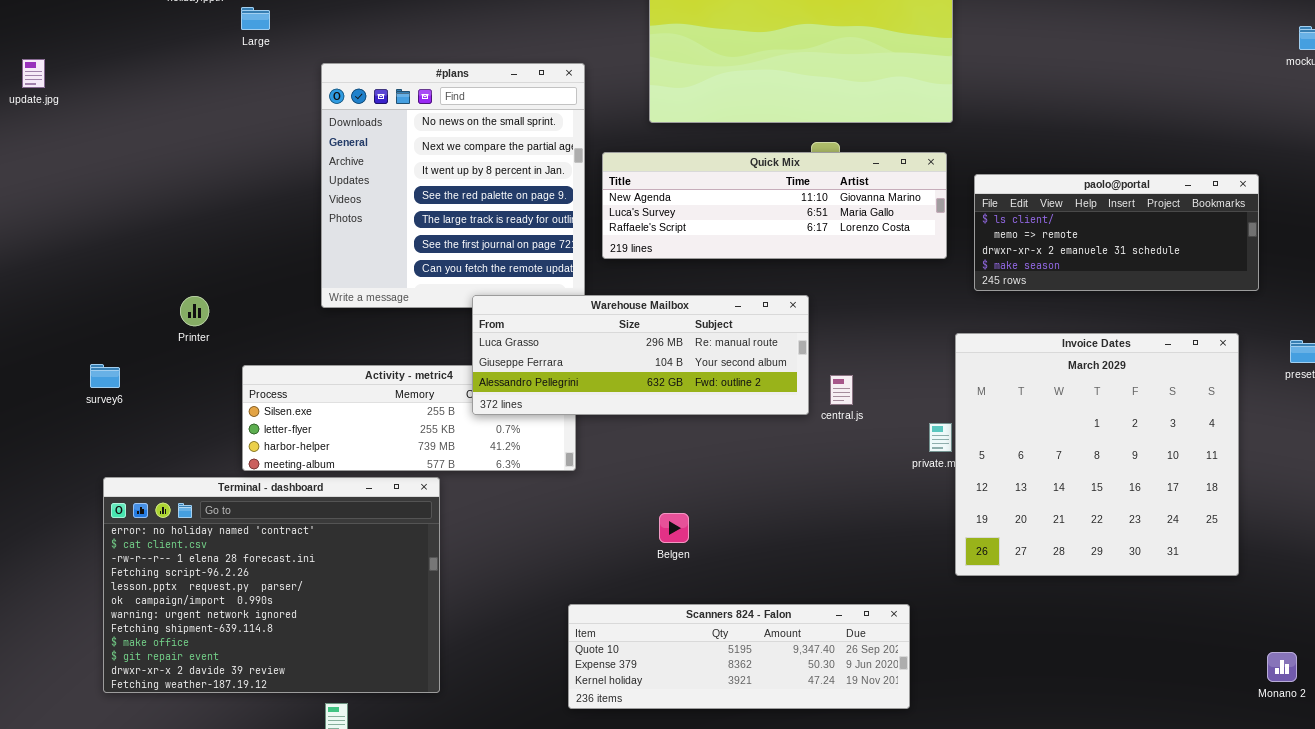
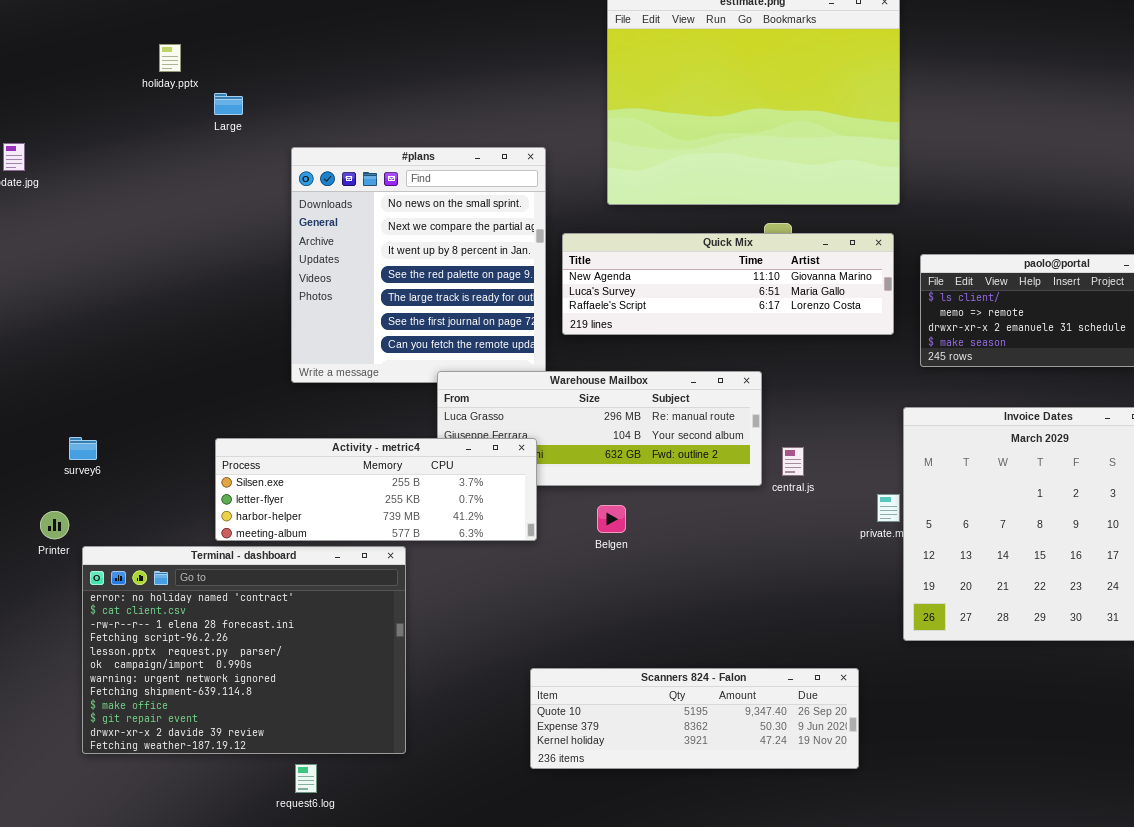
Printer: [180,296,209,326] -> [40,511,69,539], moved
Activity - metric4: [242,365,576,471] -> [215,438,537,541], raised
Belgen: [659,513,689,543] -> [597,505,626,533], moved

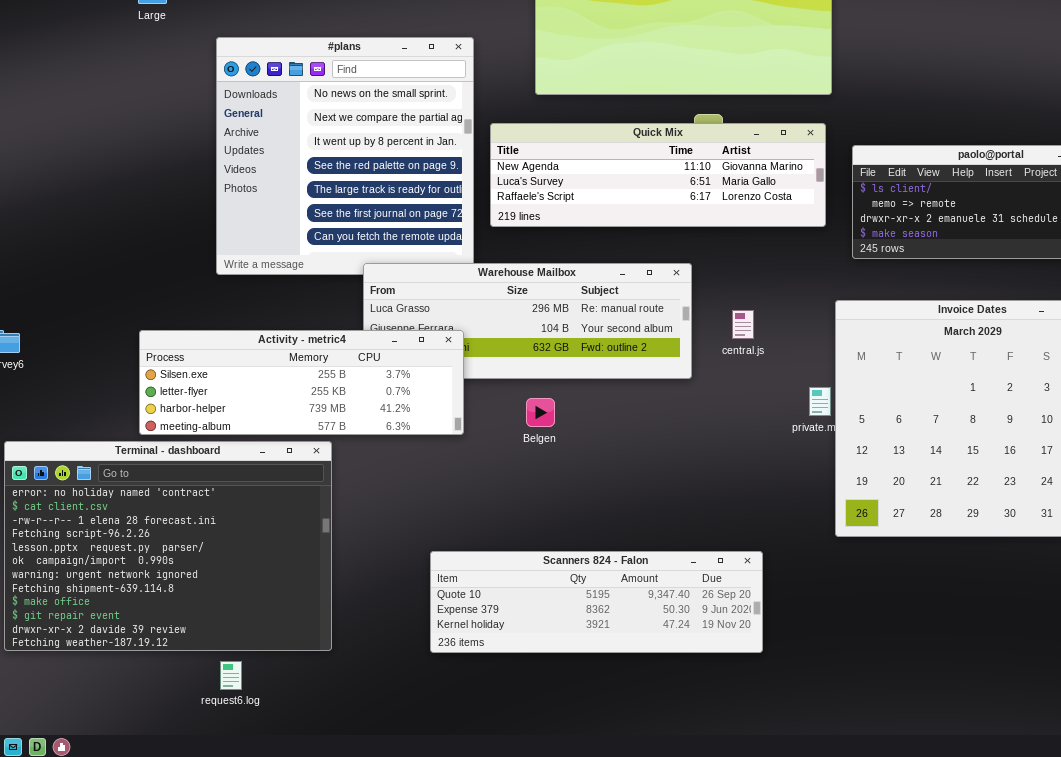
central.js: [782,447,804,476] -> [732,310,754,339], moved
Scanners 824 - Falon: [530,668,859,769] -> [430,551,763,653], moved

